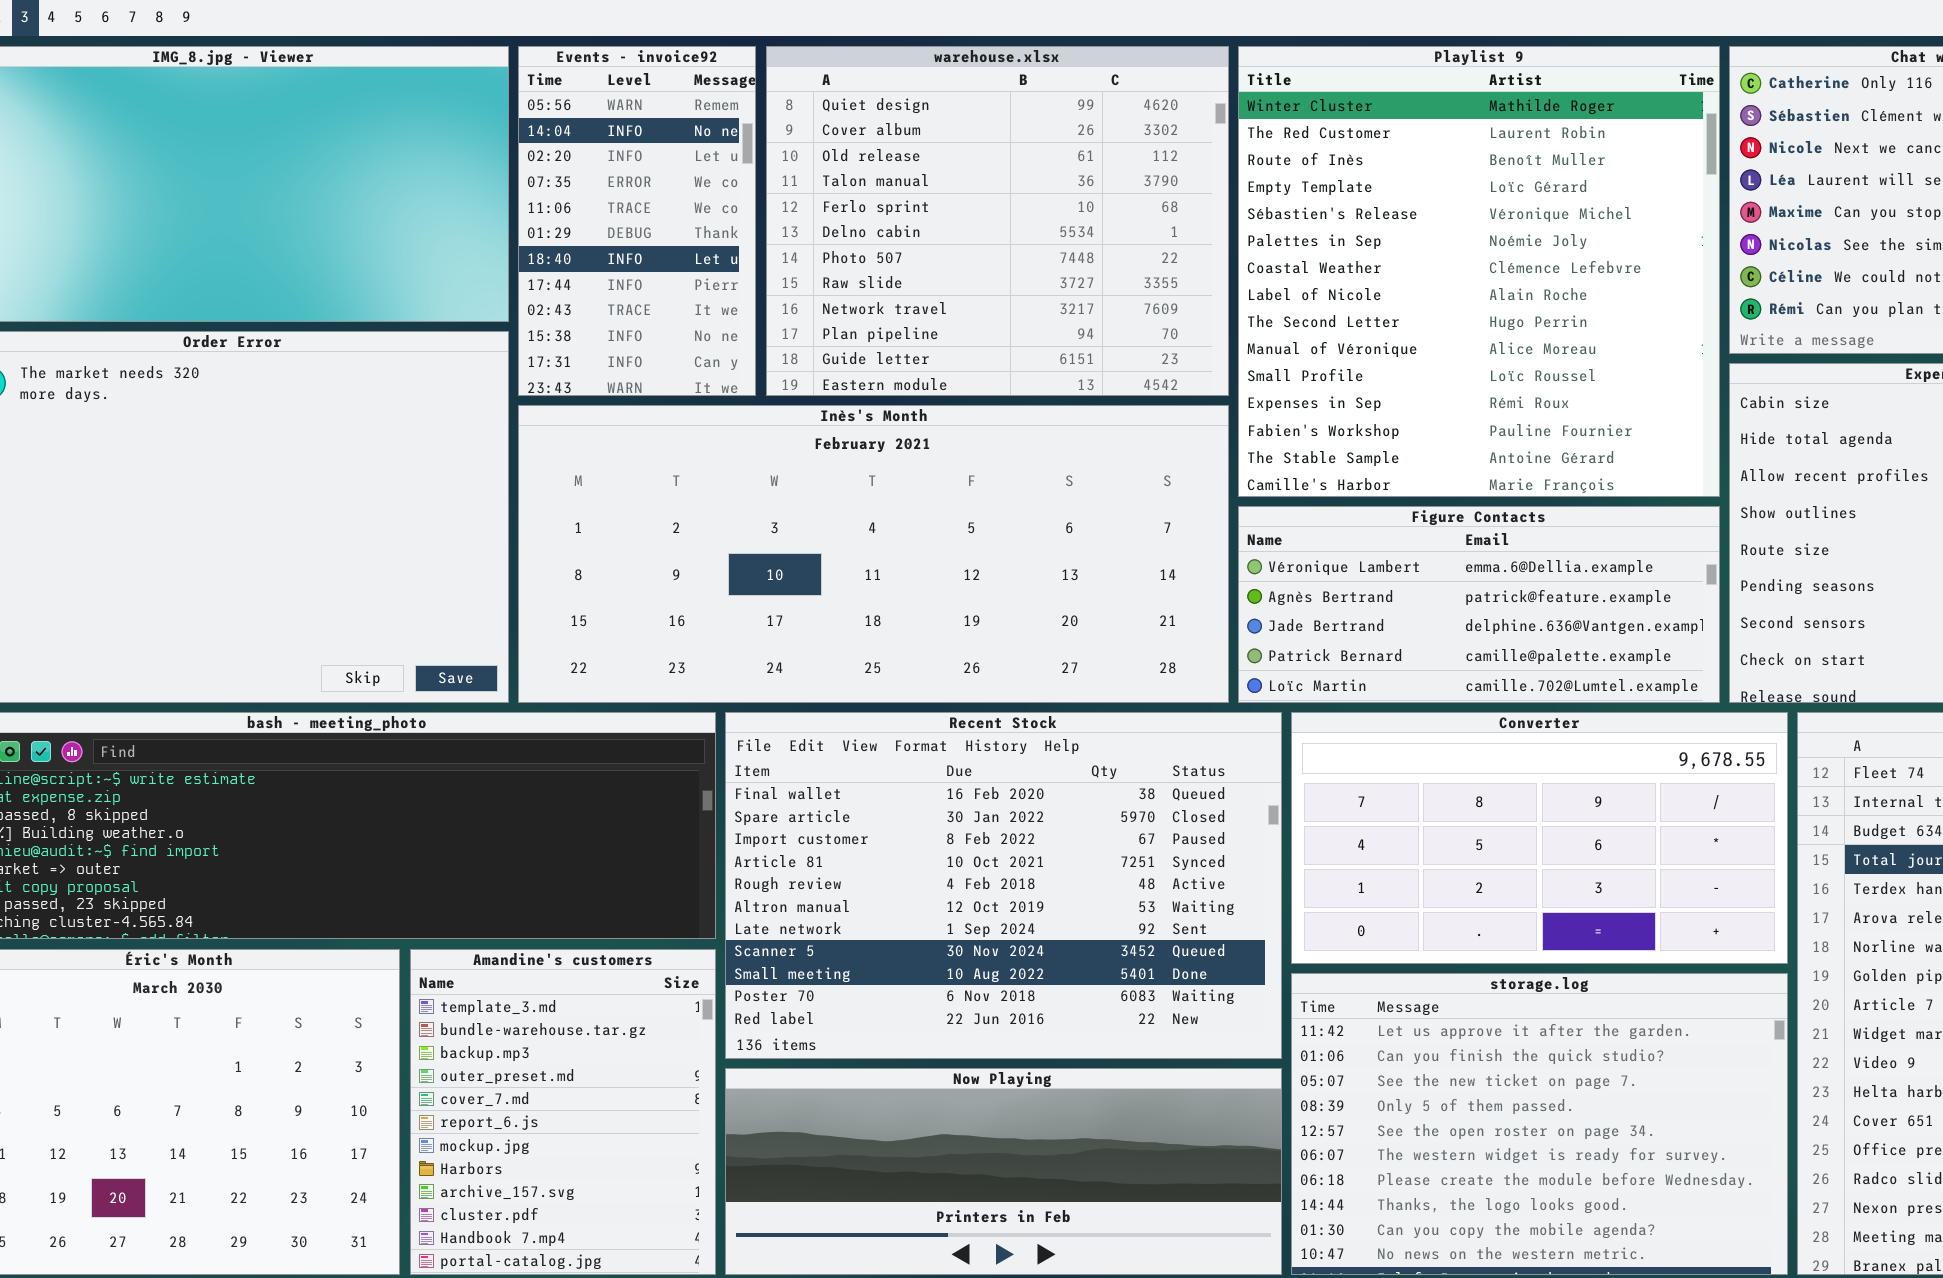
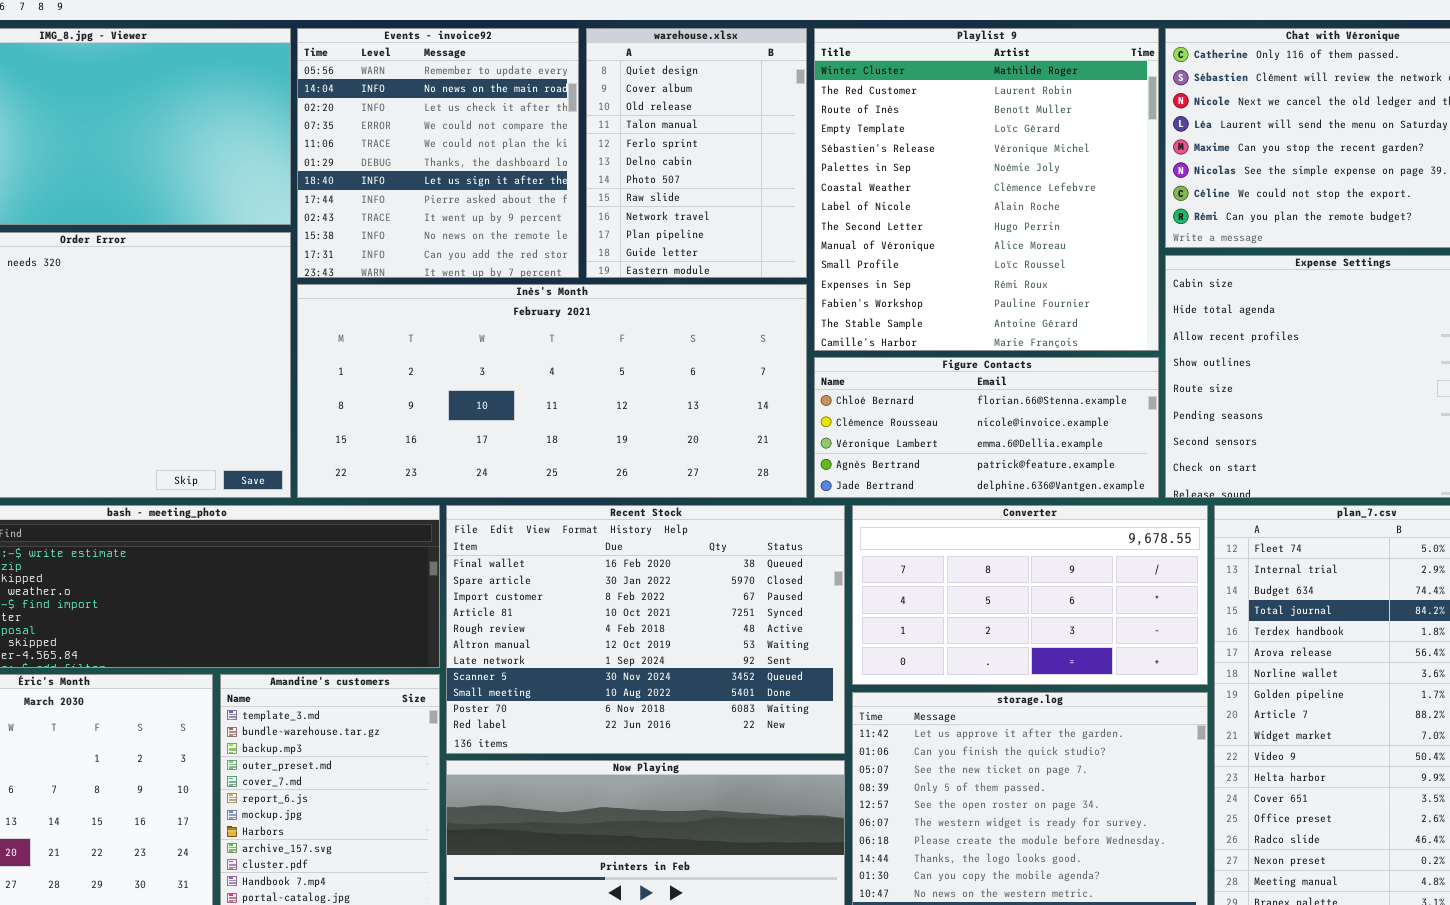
Events - invoice92: [518,46,756,396] -> [297,28,579,278], resized
warehouse.xlsx: [766,46,1229,396] -> [586,28,807,278], resized
Figure Contacts: [1238,506,1720,703] -> [814,357,1159,498], scrolled up 2 rows

